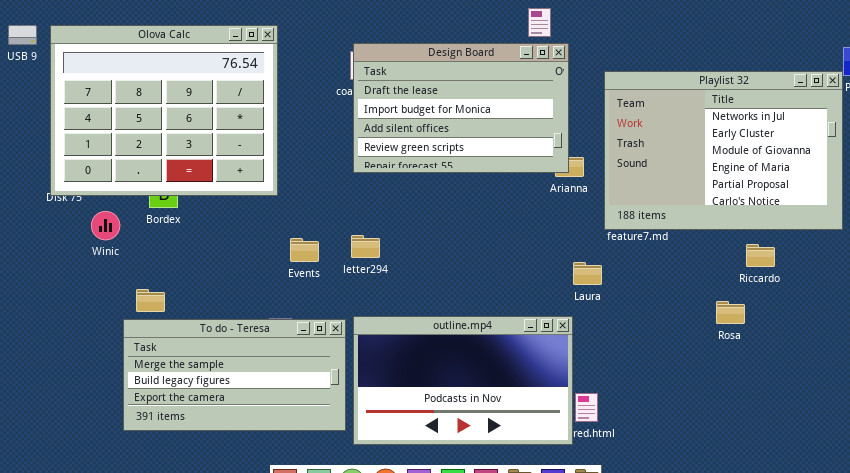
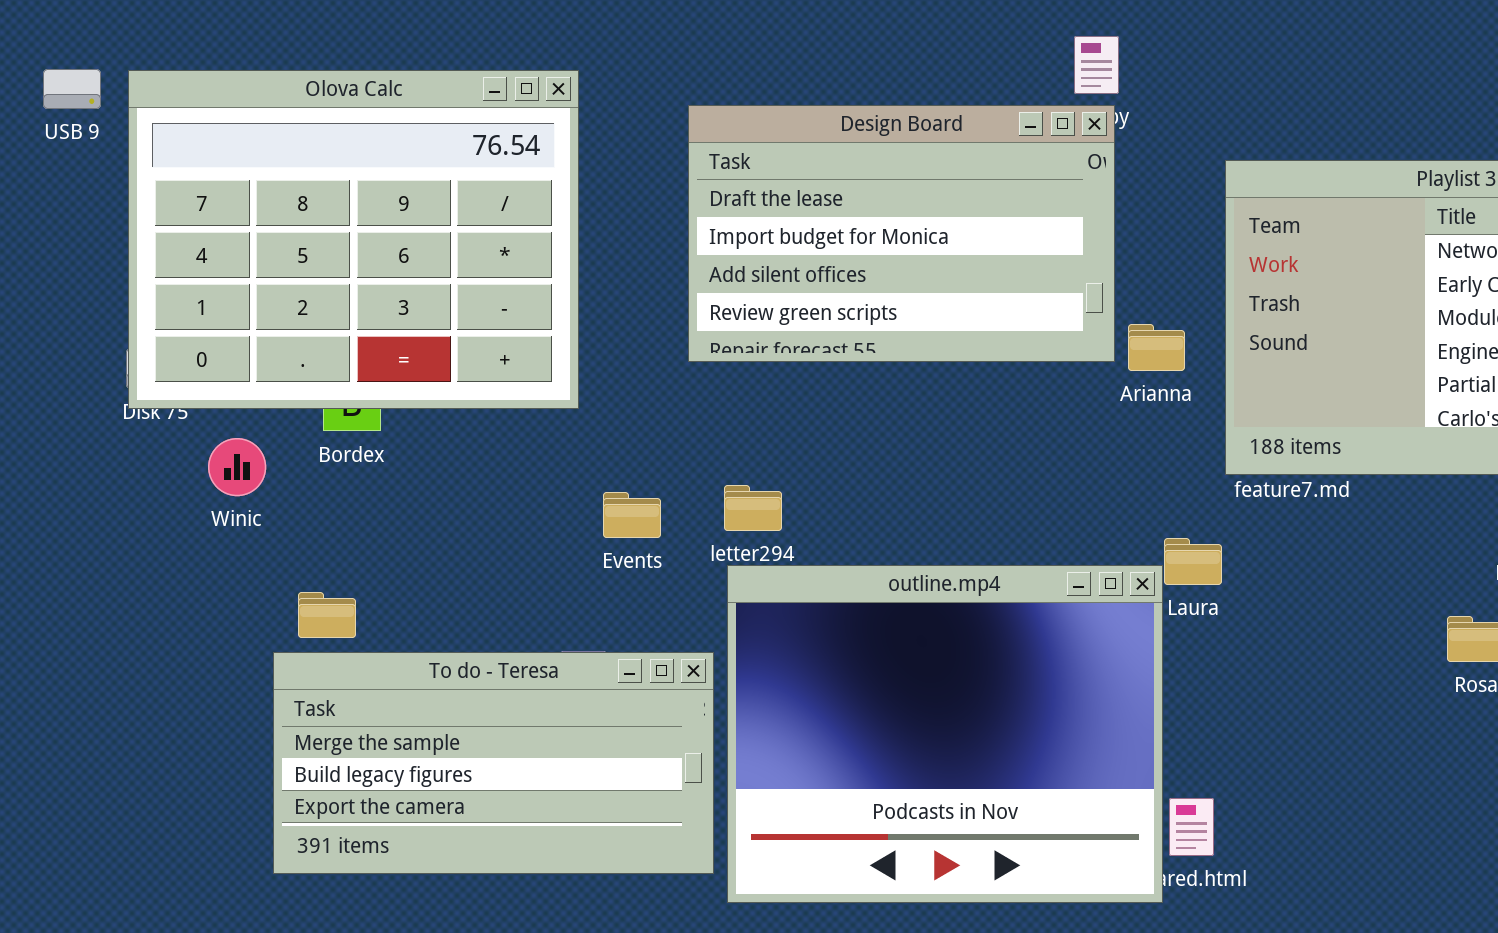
Design Board: [353,43,569,173] -> [688,105,1115,362], moved
outline.mp4: [353,316,573,445] -> [727,565,1163,903], resized

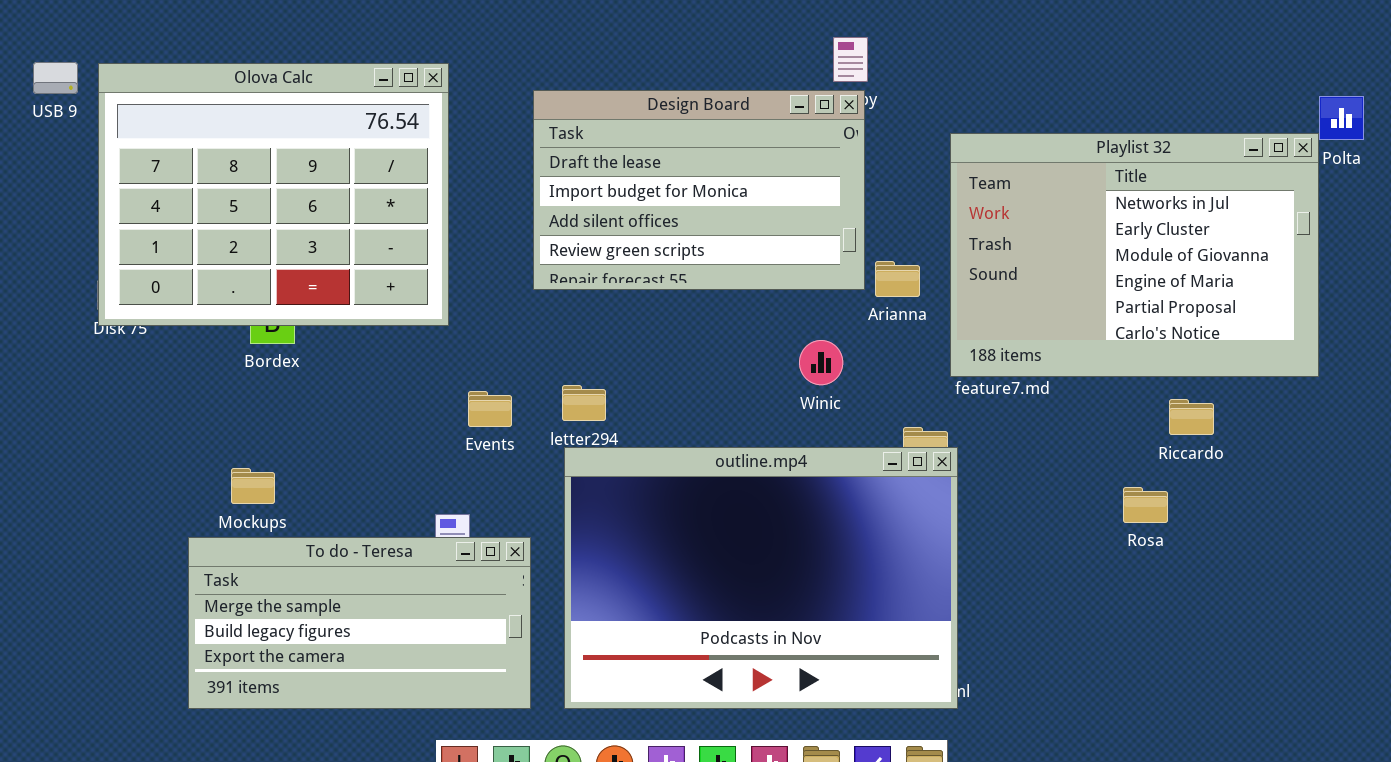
Winic: [208,438,266,496] -> [799,340,843,385], moved
outline.mp4: [727,565,1163,903] -> [564,447,958,709], resized
To do - Teresa: [273,652,714,874] -> [188,537,531,709], moved

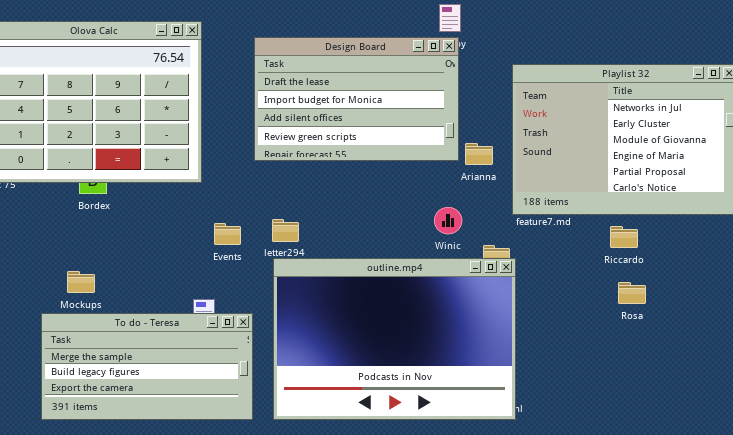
Winic: [799,340,843,385] -> [434,207,462,234], moved
Riccardo: [1169,399,1214,435] -> [610,226,638,248], moved

